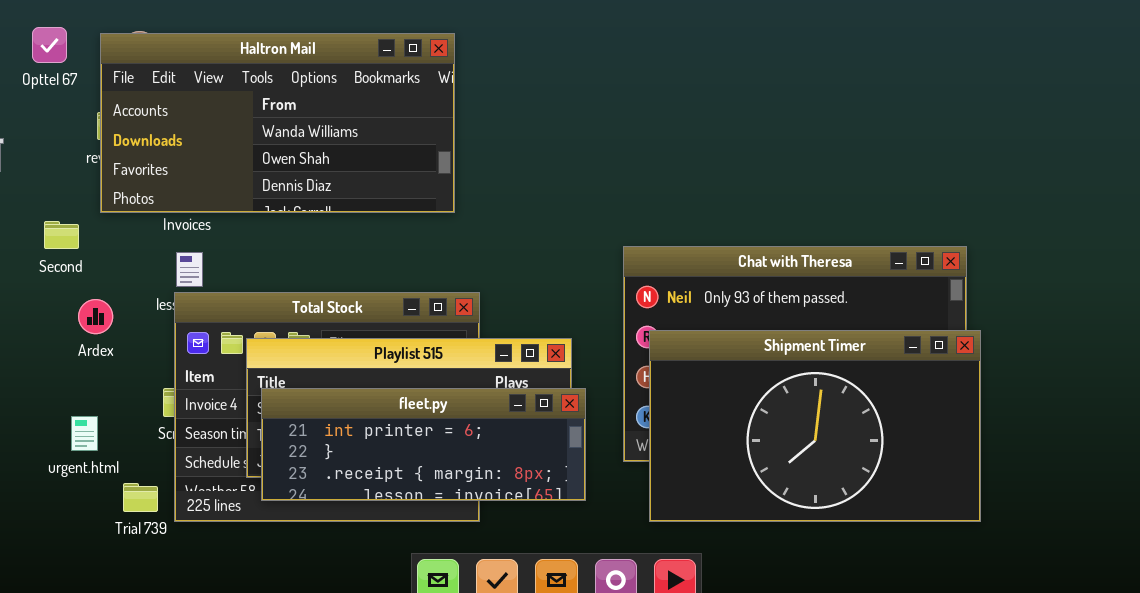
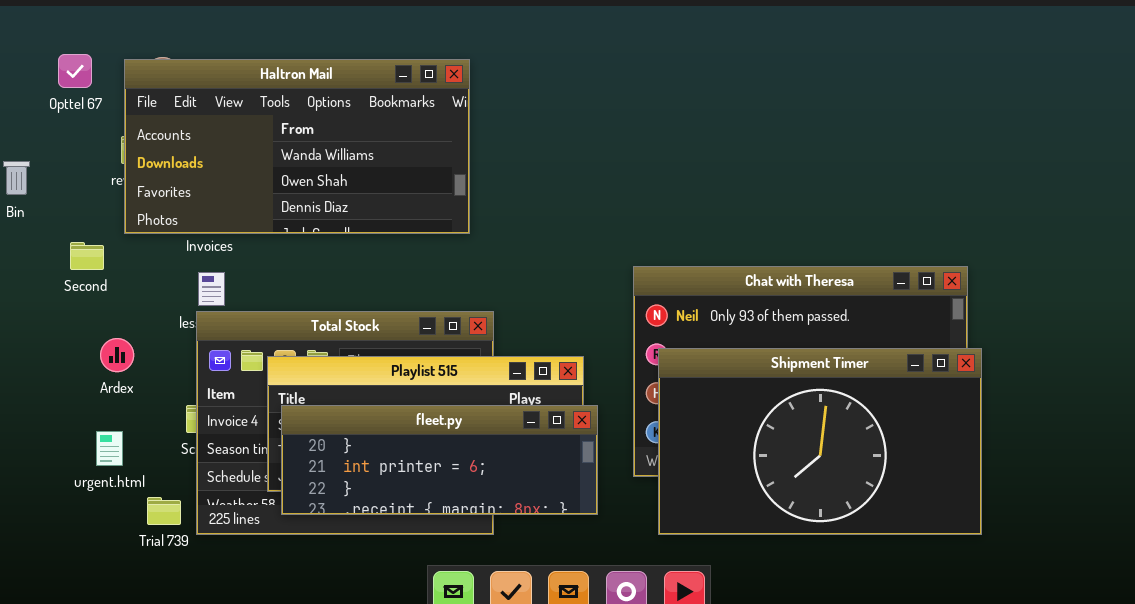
Ardex: [78,299,113,334] -> [100,338,134,372], moved
fleet.py: [261,388,586,501] -> [281,405,598,515], scrolled up 1 row

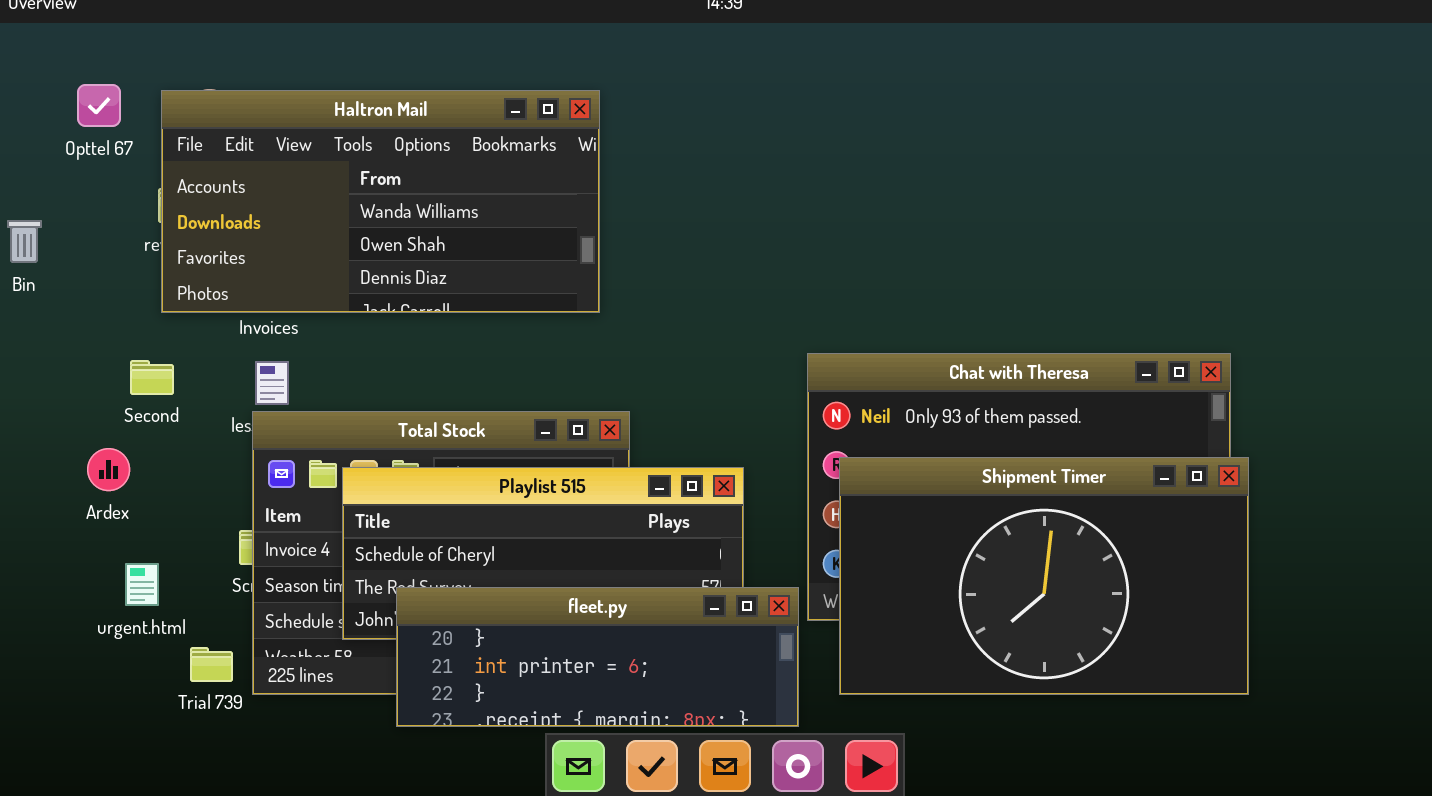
Second: [70,242,104,270] -> [130,360,174,395], moved
Ardex: [100,338,134,372] -> [87,448,130,491], moved
fleet.py: [281,405,598,515] -> [396,587,799,727], moved

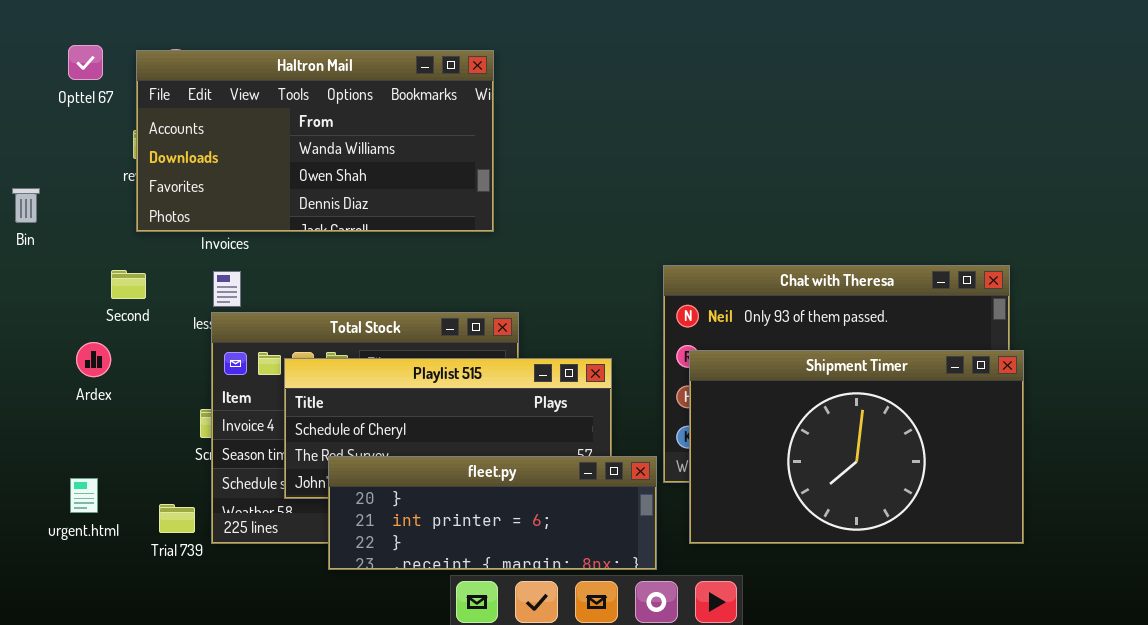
Bin: [7,220,42,263] -> [12,188,40,223], moved
urgent.html: [125,563,159,606] -> [70,478,98,513], moved

